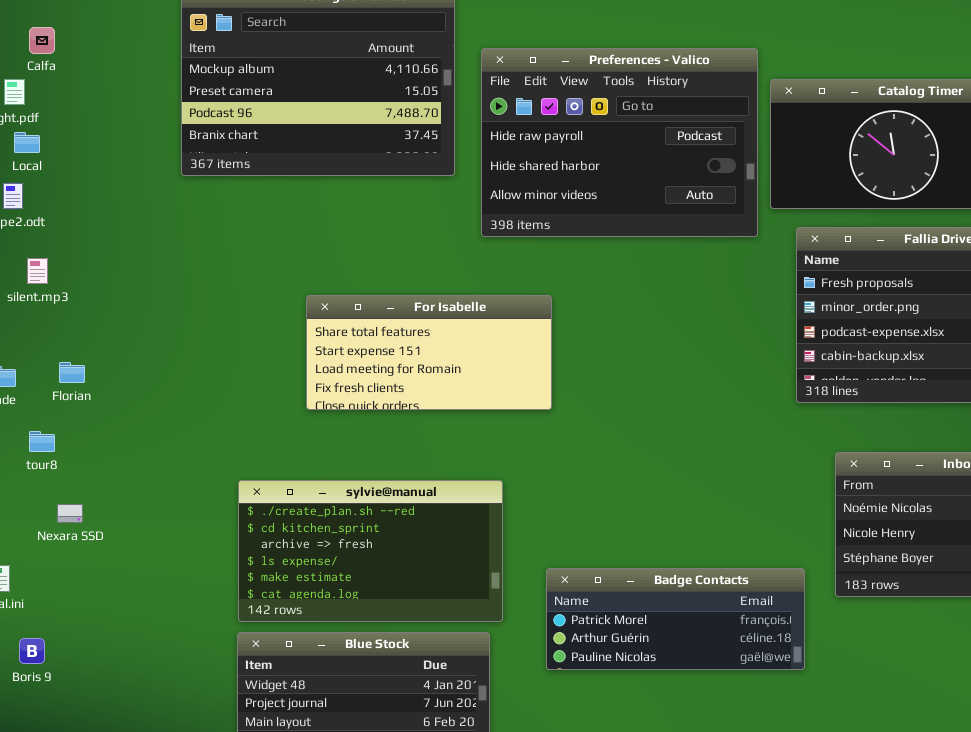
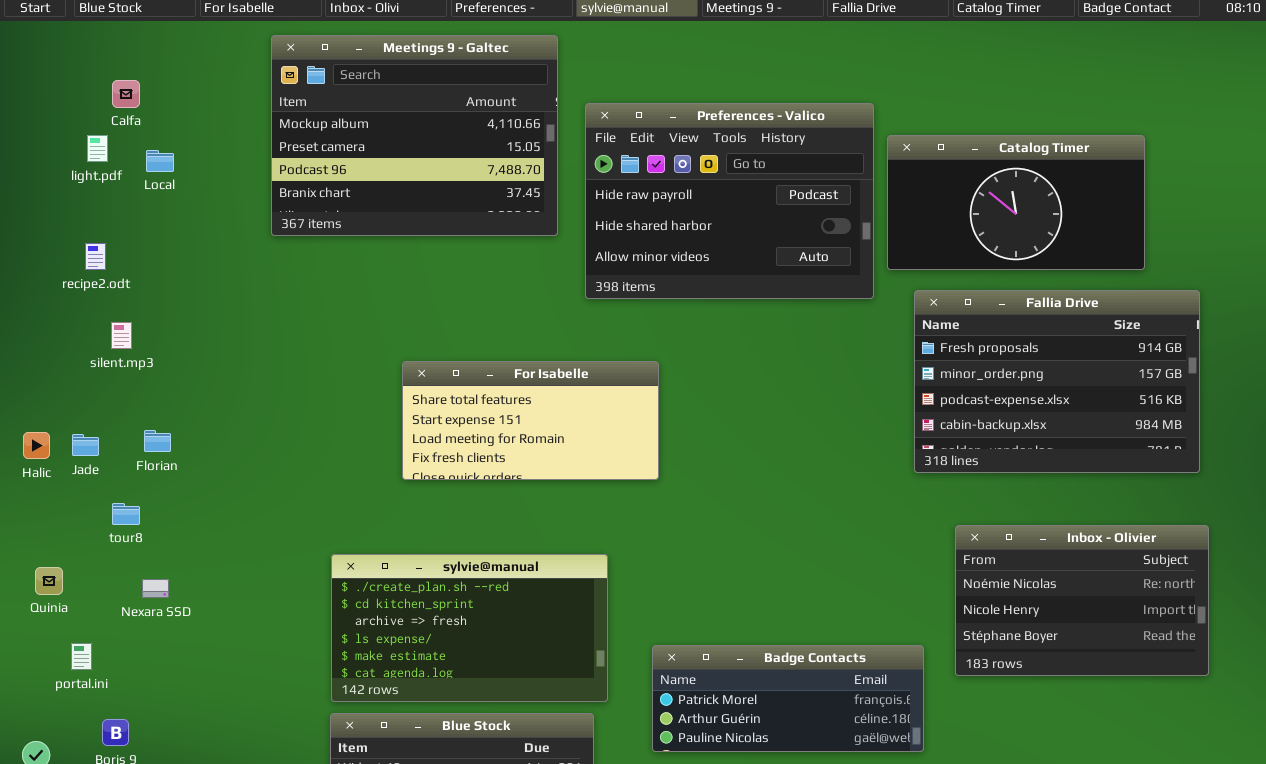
Local: [14,132,40,153] -> [146,150,174,172], moved

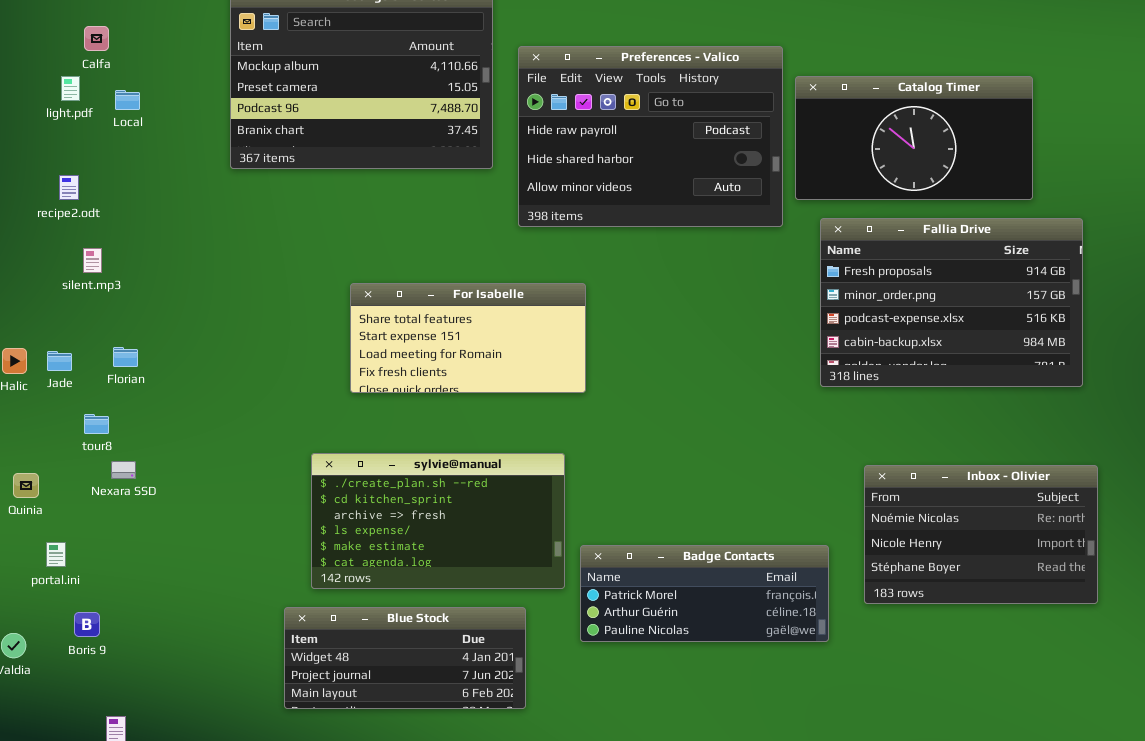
Inbox - Olivier: [955,525,1209,676] -> [864,465,1098,604], moved
sylvie@manual: [331,554,608,702] -> [311,453,565,589], moved
Nexara SSD: [142,579,169,598] -> [111,461,136,479], moved

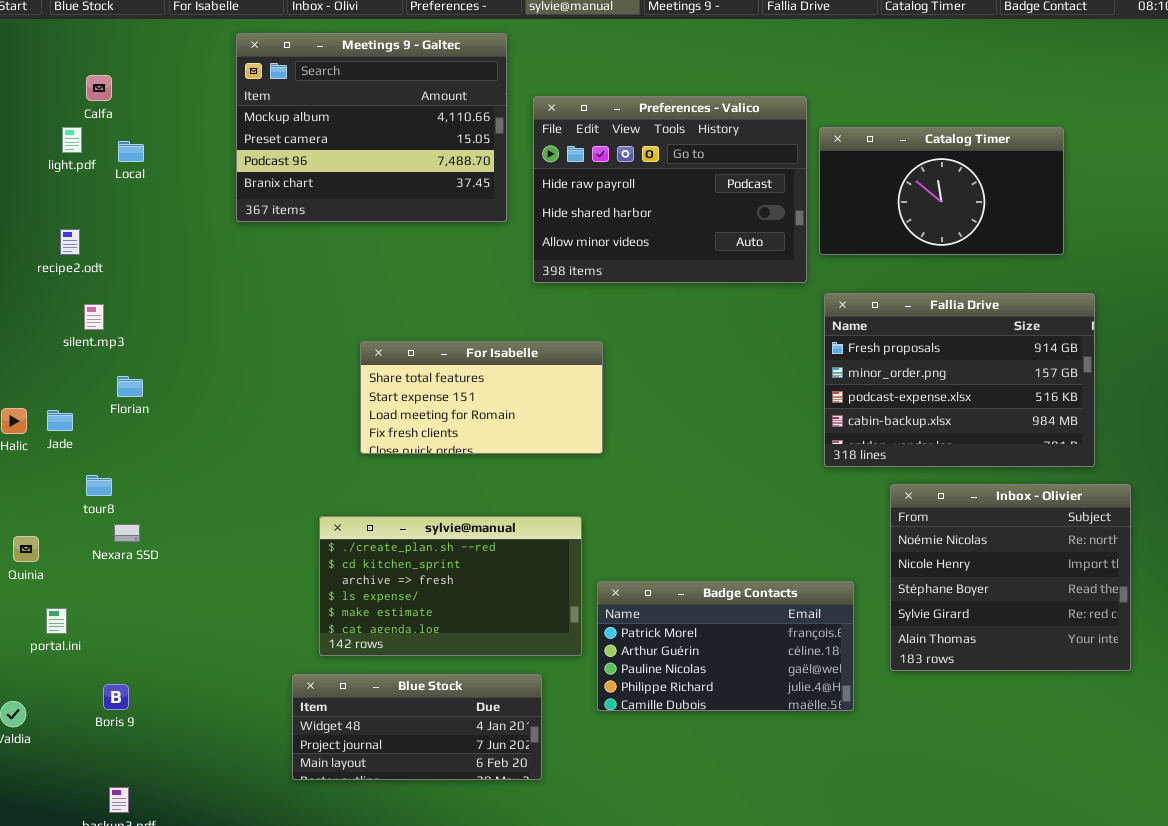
Fallia Drive: [820,218,1083,387] -> [824,293,1095,467], moved
Florian: [113,347,138,367] -> [117,376,143,397], moved
Inbox - Olivier: [864,465,1098,604] -> [890,484,1131,671], resized
Badge Contacts: [580,545,829,642] -> [597,581,854,711], resized
Boris 9: [74,612,100,637] -> [103,684,129,710], moved

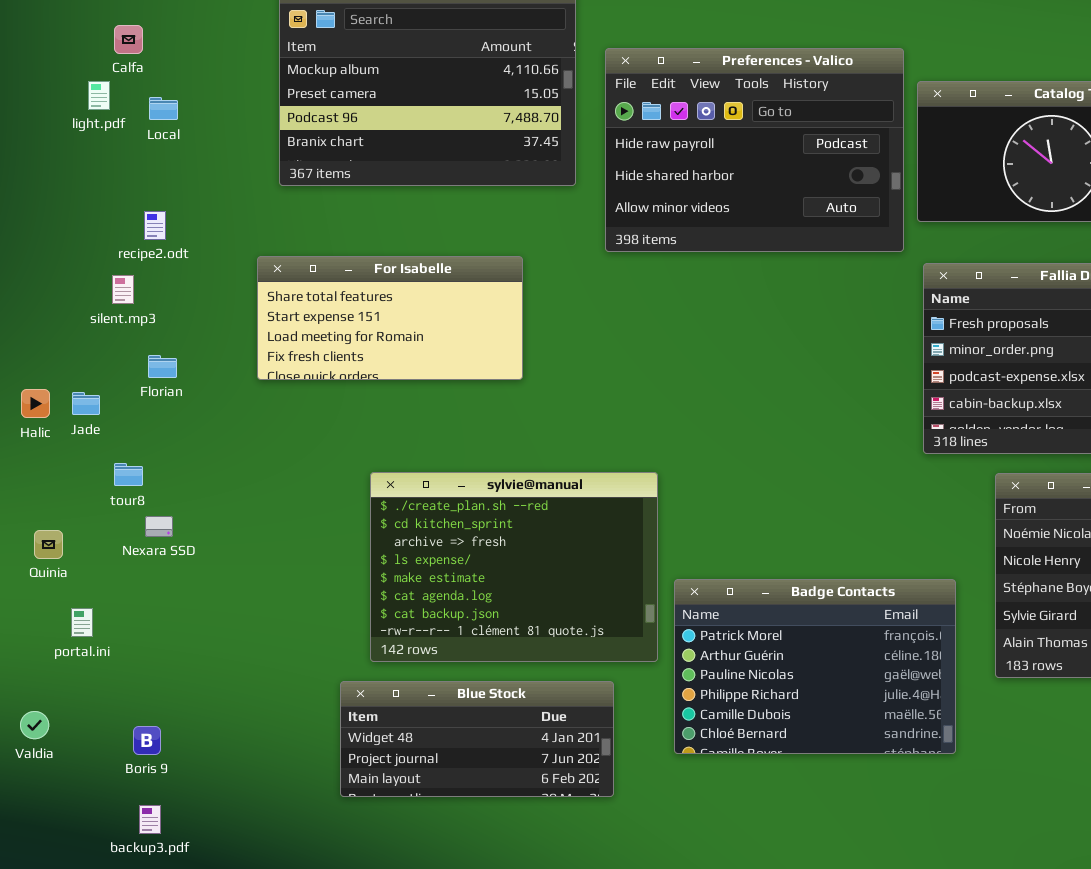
recipe2.odt: [60,229,80,255] -> [144,211,166,240], moved
For Isabelle: [360,341,603,454] -> [257,256,523,380], moved
sylvie@manual: [319,516,582,656] -> [370,472,658,662], resized
Badge Contacts: [597,581,854,711] -> [674,579,956,754], resized
Boris 9: [103,684,129,710] -> [133,726,161,755], moved

